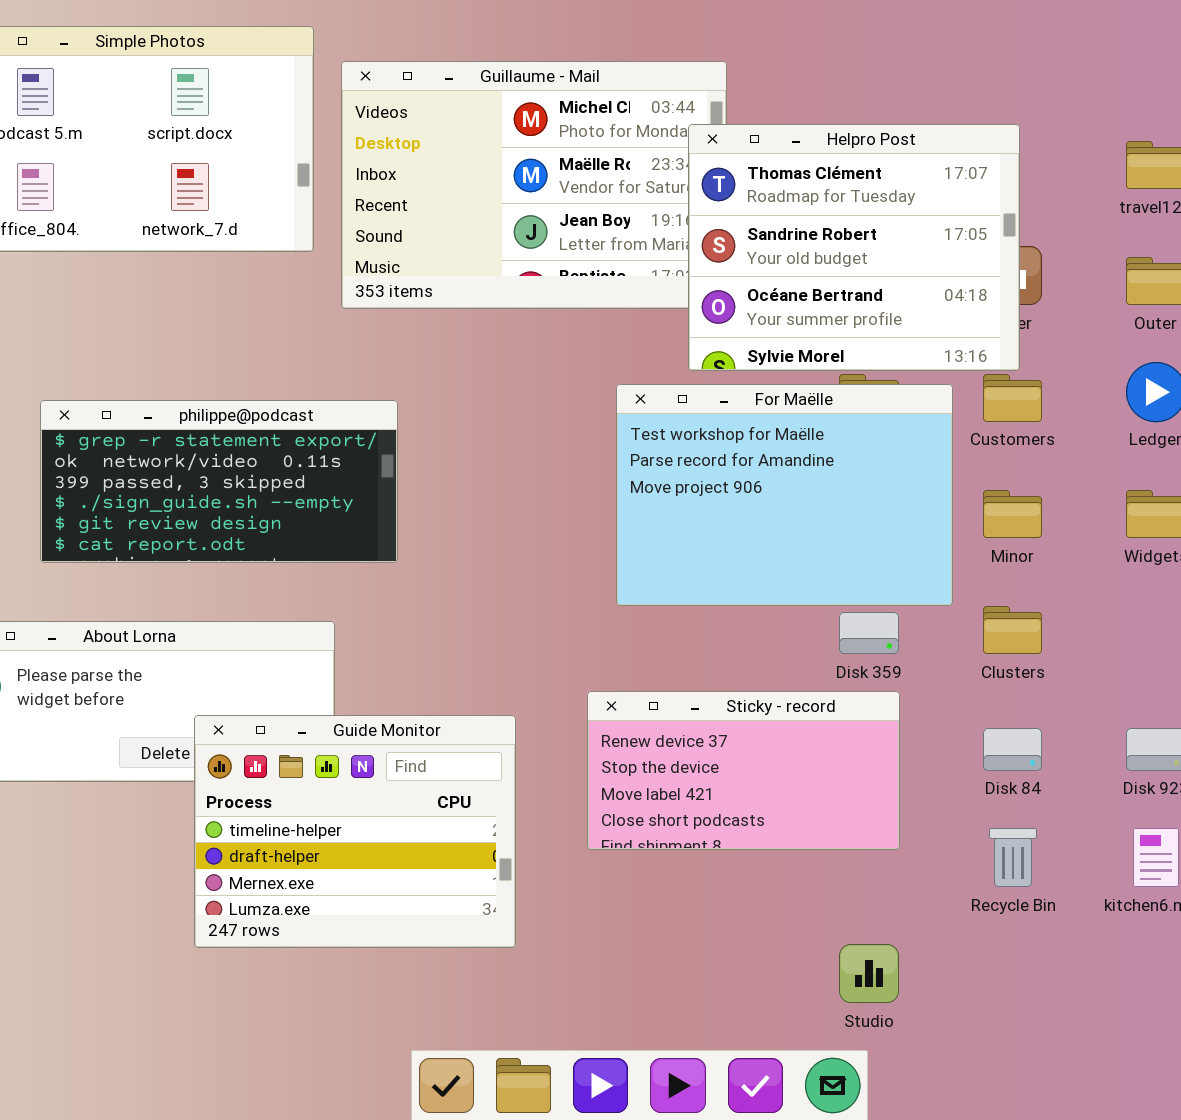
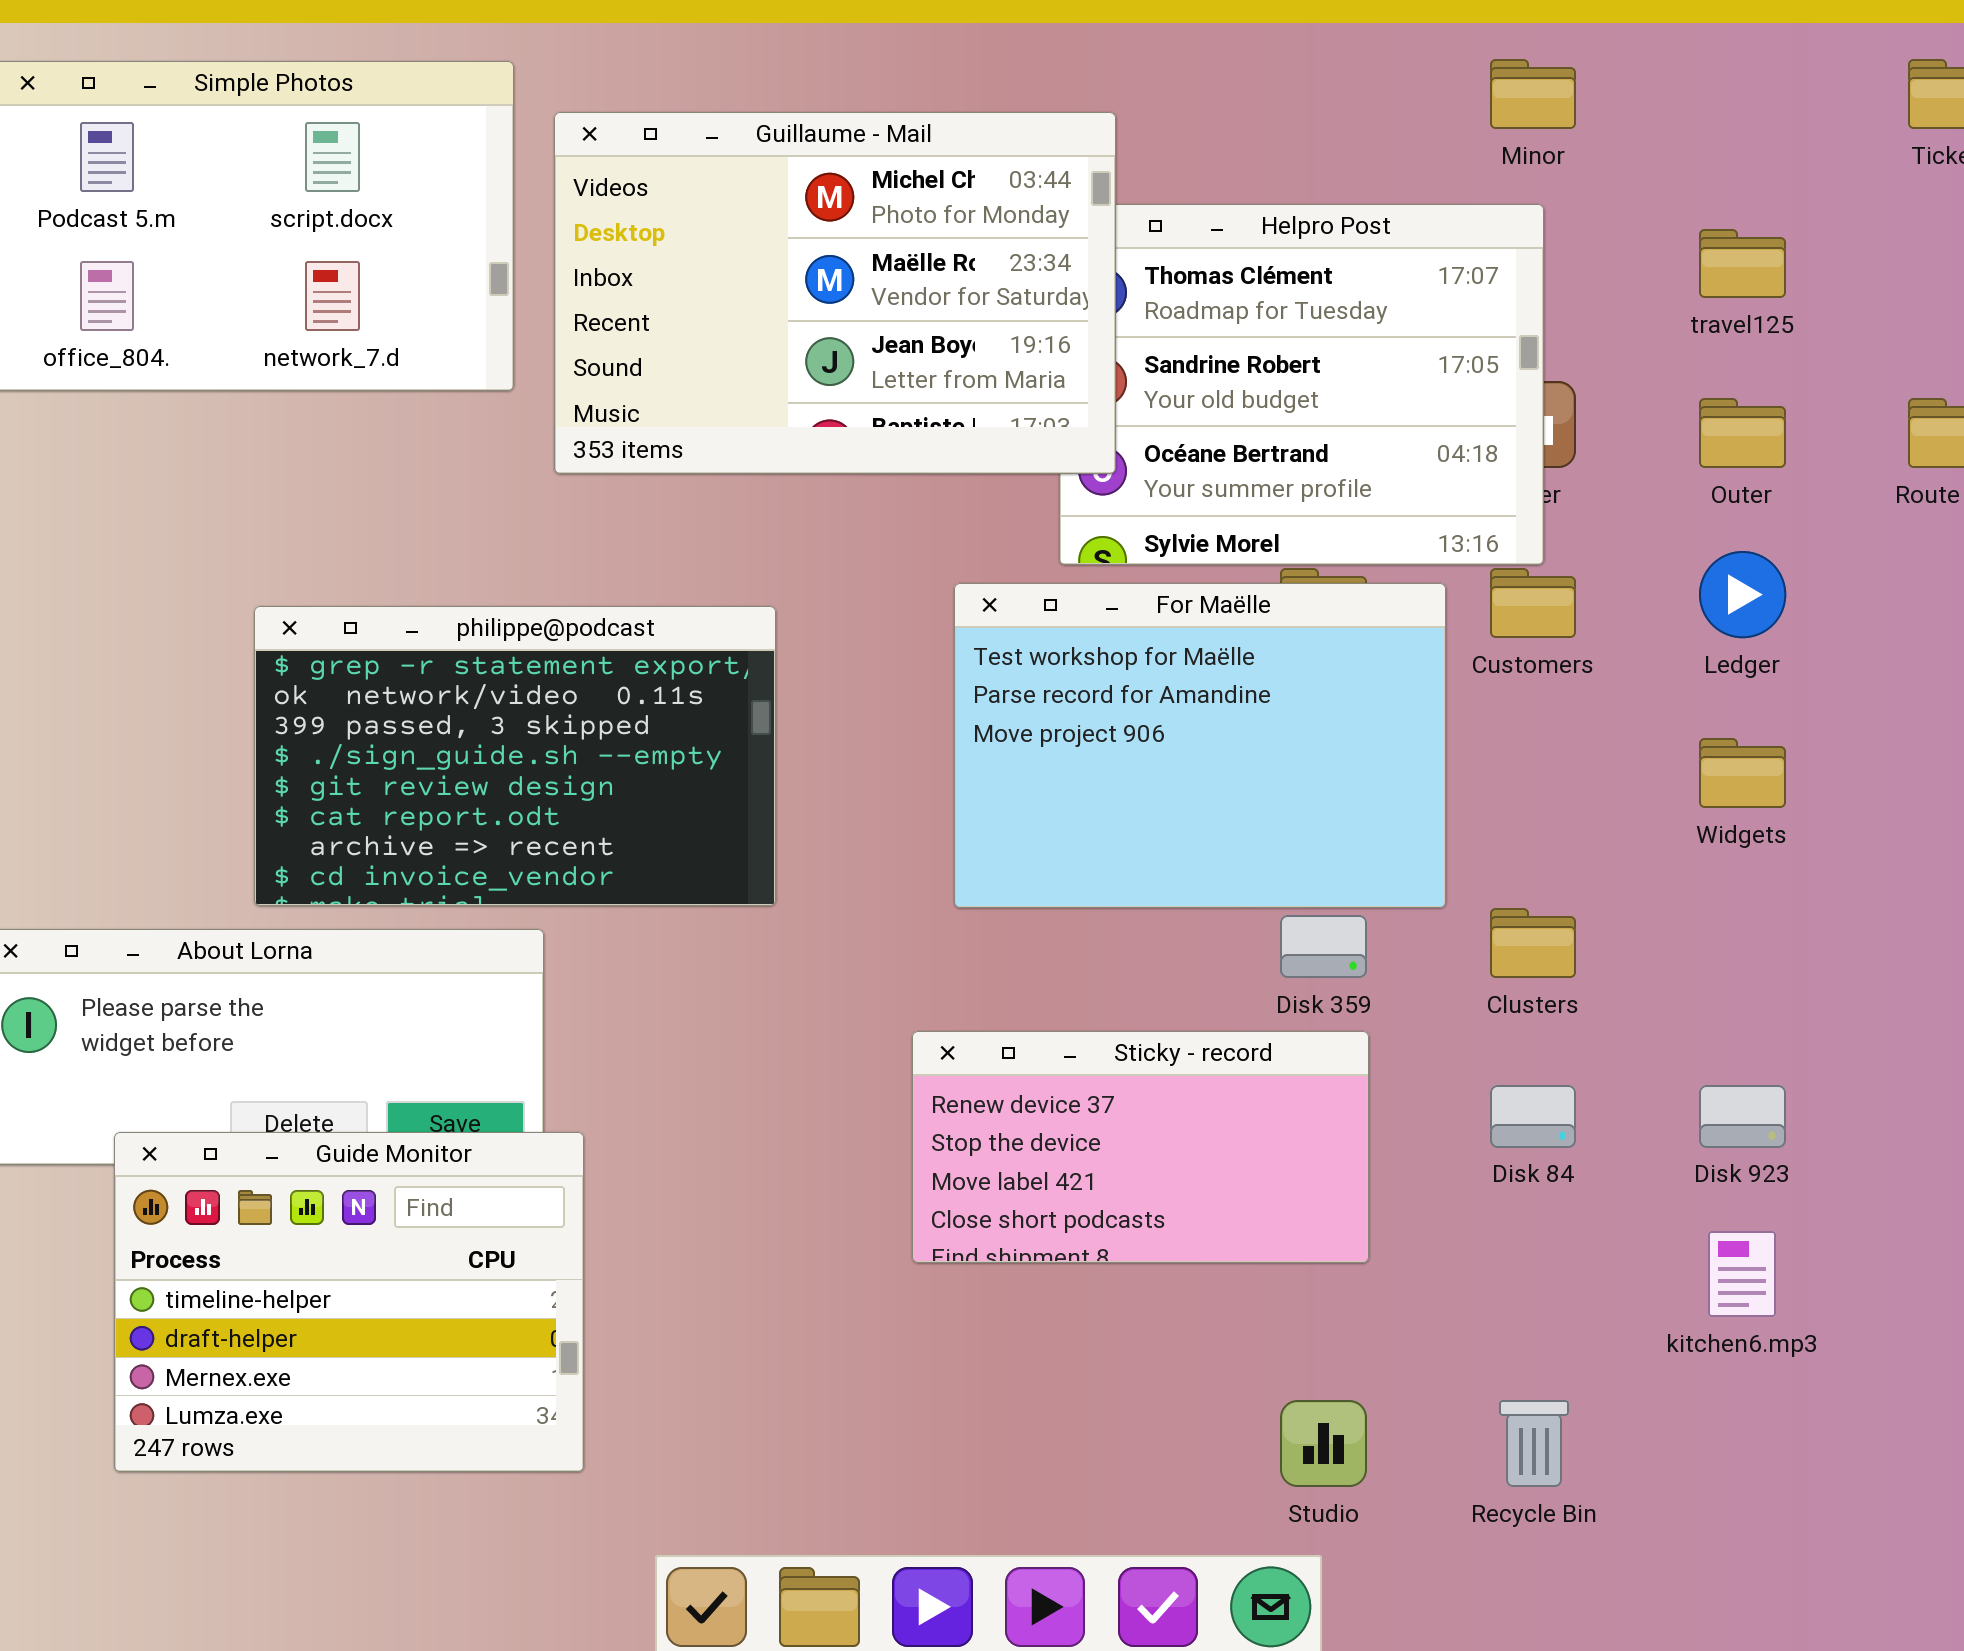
Guillaume - Mail: [341,61,727,309] -> [554,112,1116,474], raised
philippe@podcast: [40,400,398,563] -> [254,606,776,906], moved, resized
Minor: [983,490,1042,538] -> [1490,59,1576,129], moved
Guide Monitor: [194,715,516,948] -> [114,1132,584,1472], moved
Recycle Bin: [989,828,1037,887] -> [1499,1400,1569,1487], moved

